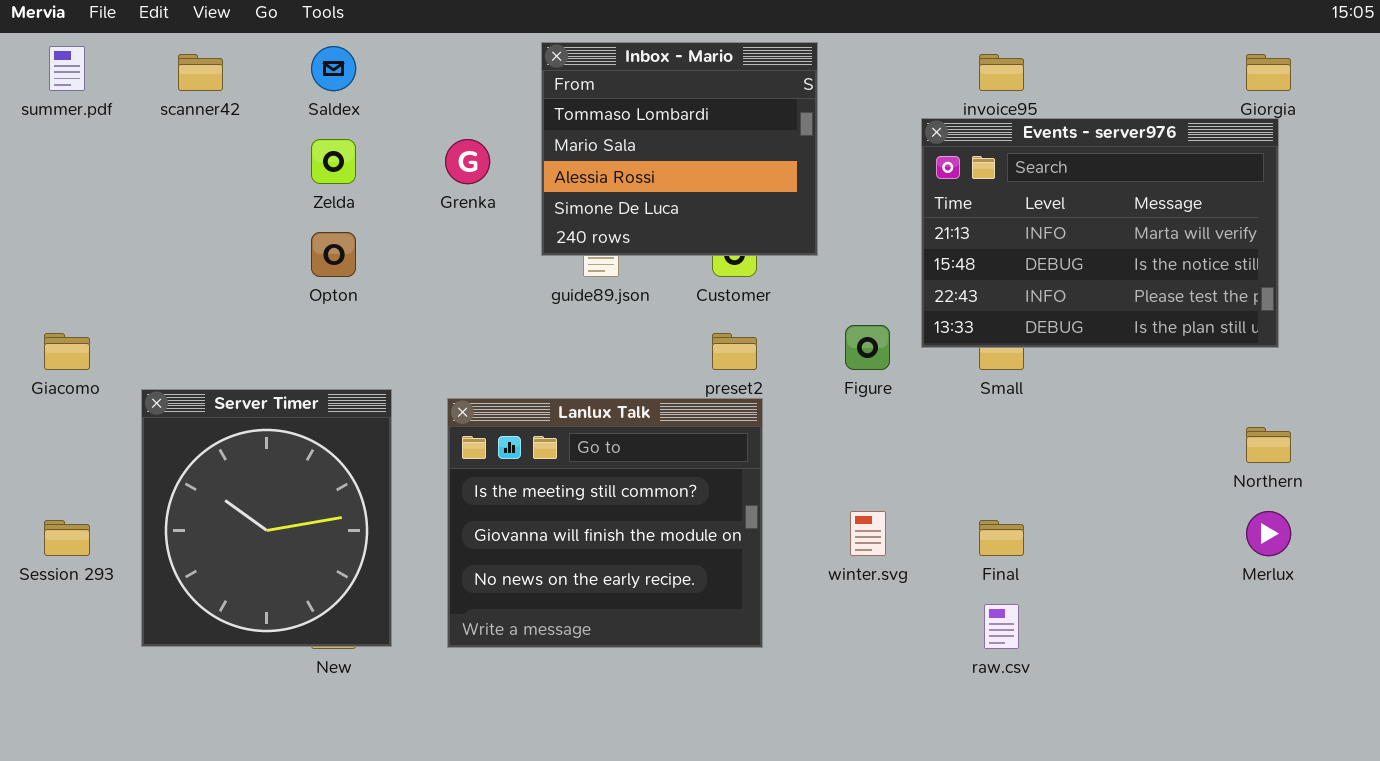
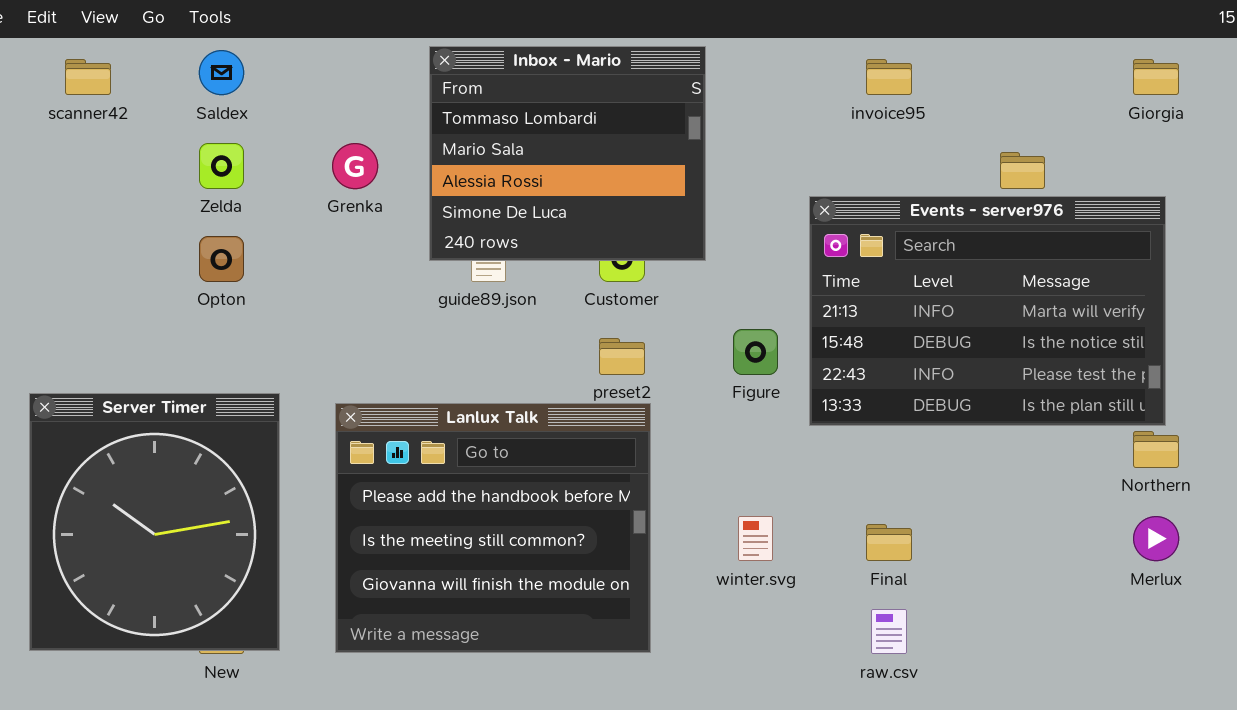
Events - server976: [921,118,1279,348] -> [809,196,1166,426], moved
Lanlux Talk: [447,398,763,648] -> [335,403,651,653], scrolled up 1 row

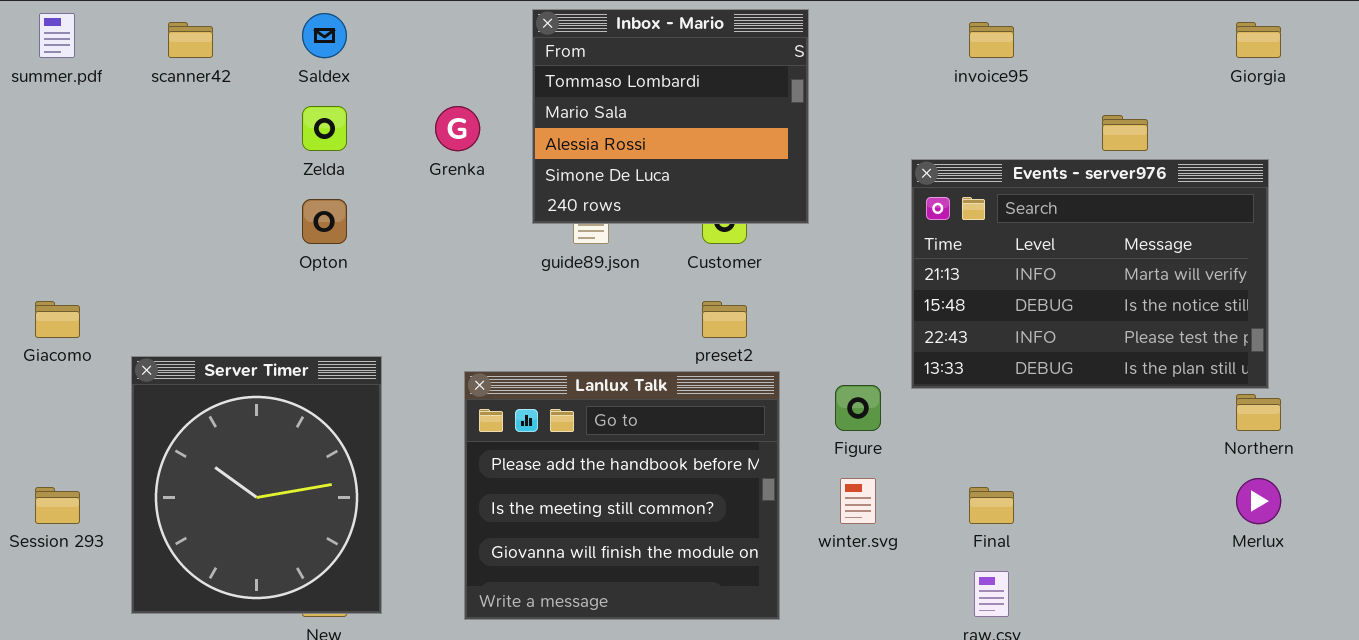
Figure: [733,329,778,375] -> [835,385,881,431], moved
Lanlux Talk: [335,403,651,653] -> [464,371,780,620], moved

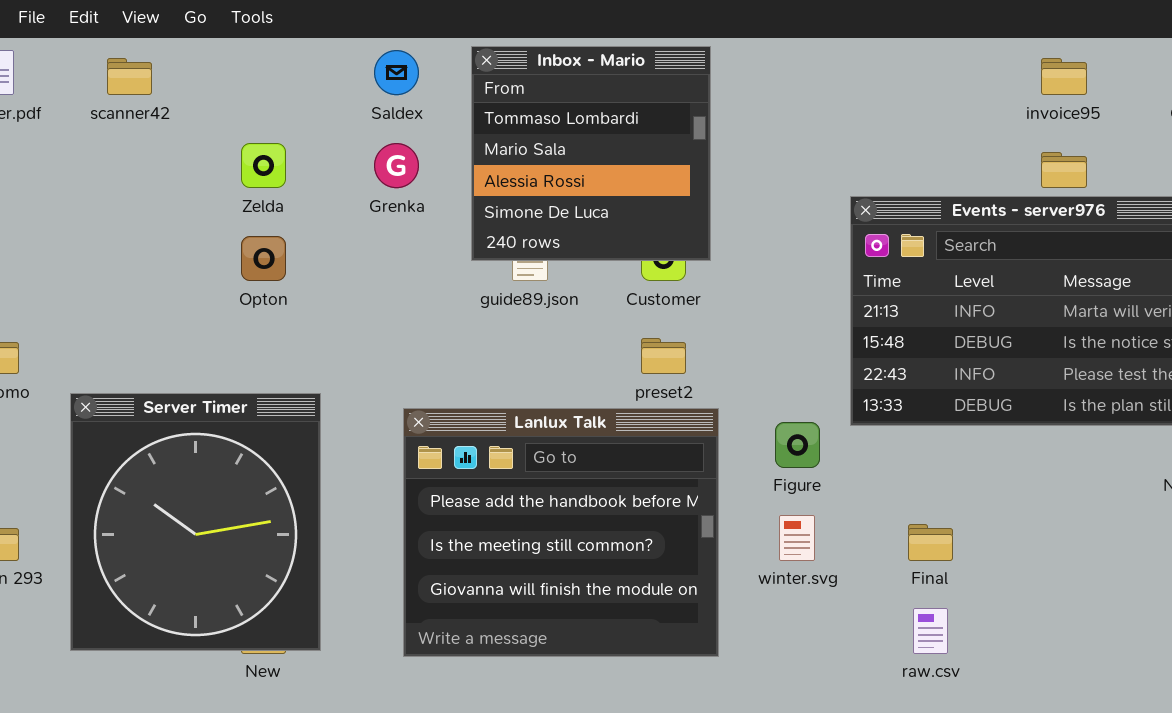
Inbox - Mario: [532,9,809,224] -> [471,46,711,261], resized
Saldex: [302,13,347,58] -> [374,50,419,95], moved
invoice95: [969,22,1014,58] -> [1041,58,1087,95], moved

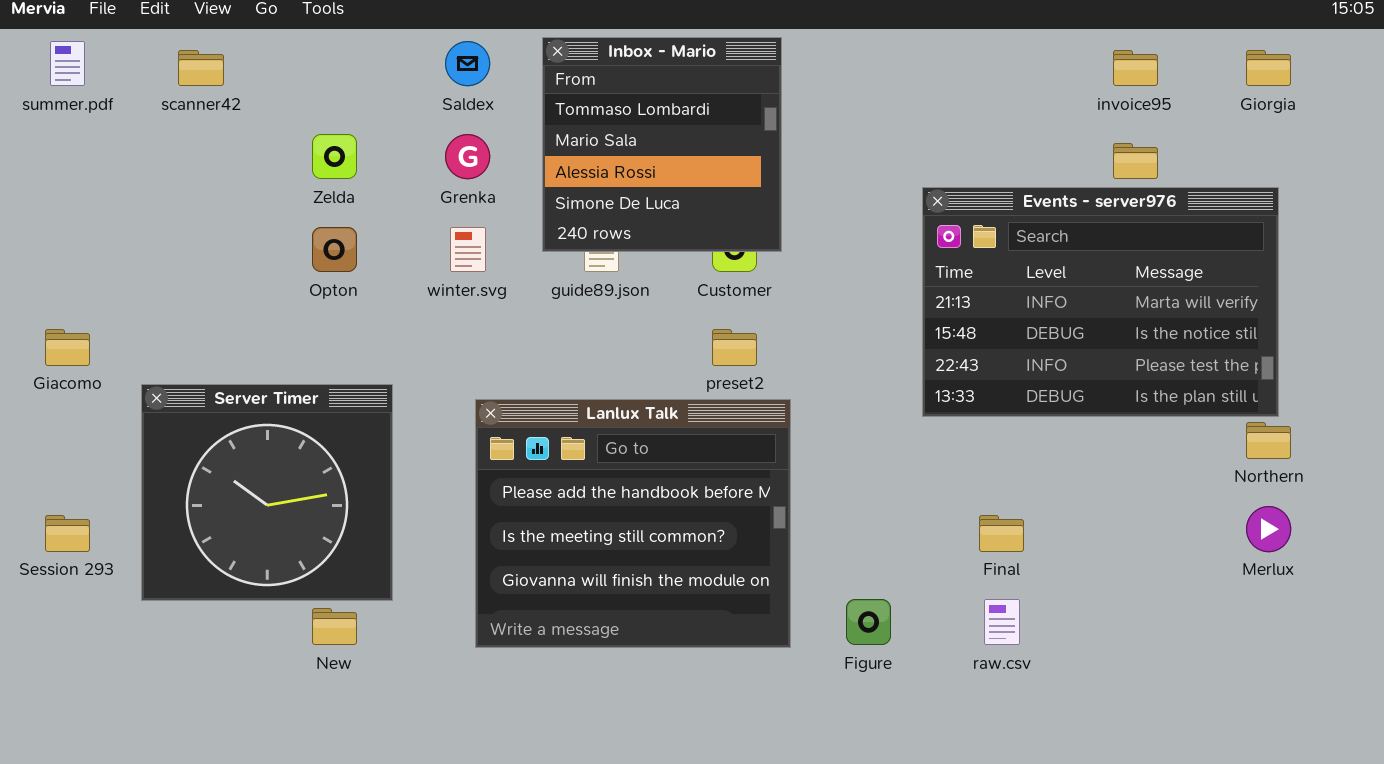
Server Timer: [70,393,321,651] -> [141,384,393,601], resized
Figure: [775,422,820,468] -> [846,599,891,645], moved
winter.svg: [779,515,815,561] -> [450,227,486,272], moved

